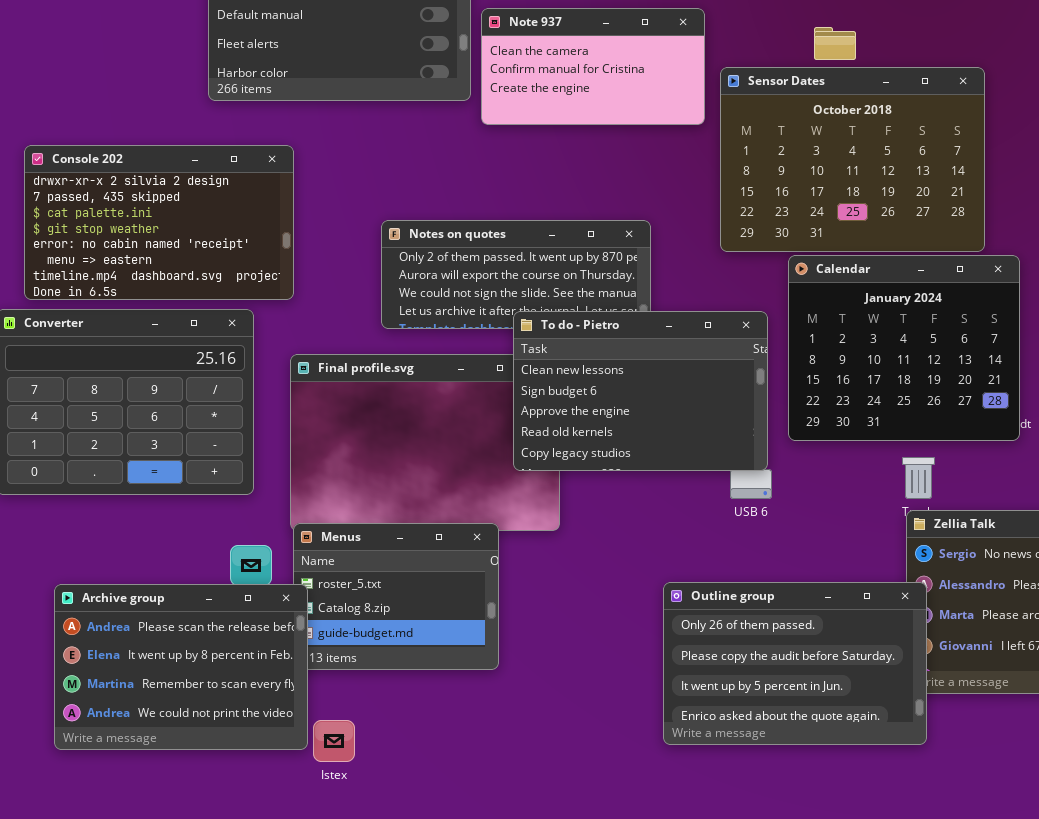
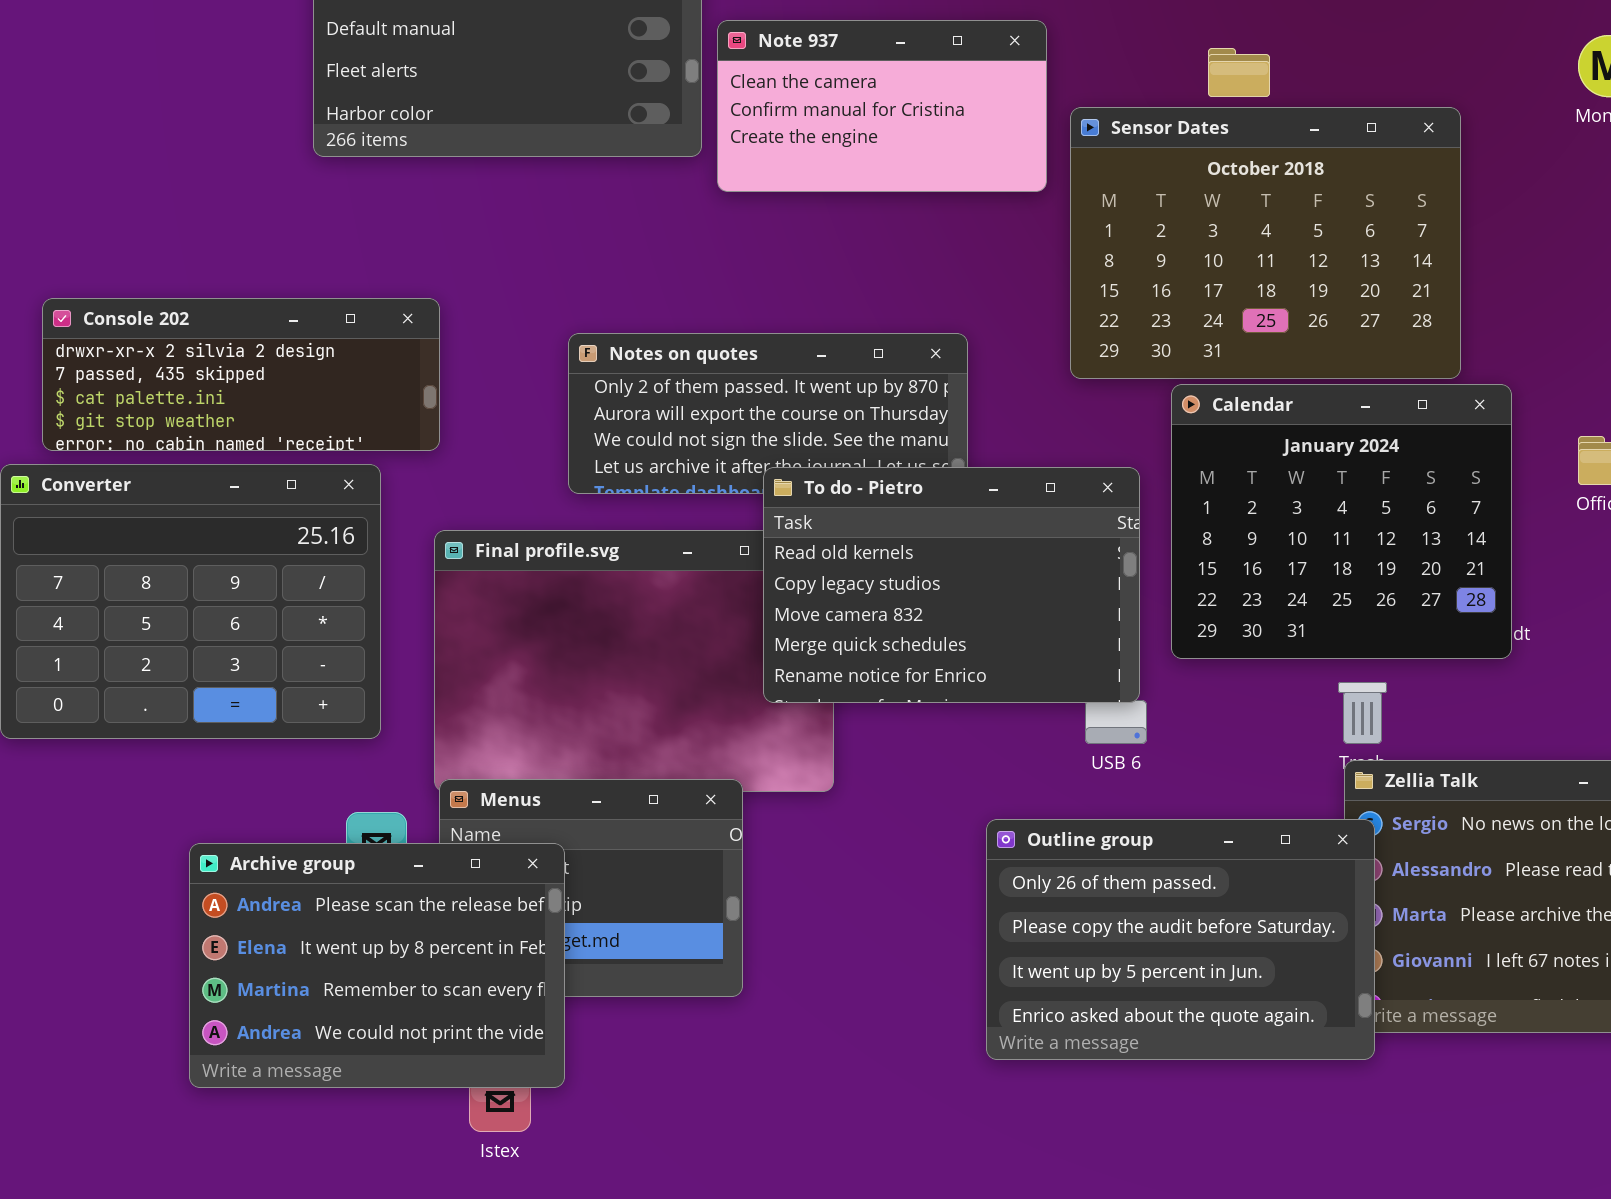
Console 202: [24,145,294,300] -> [42,298,440,451], resized
To do - Pietro: [513,311,768,471] -> [763,467,1140,703], scrolled down 3 rows
Outline group: [663,582,927,745] -> [986,819,1375,1060], moved
Archive group: [54,584,308,750] -> [189,843,565,1088], moved

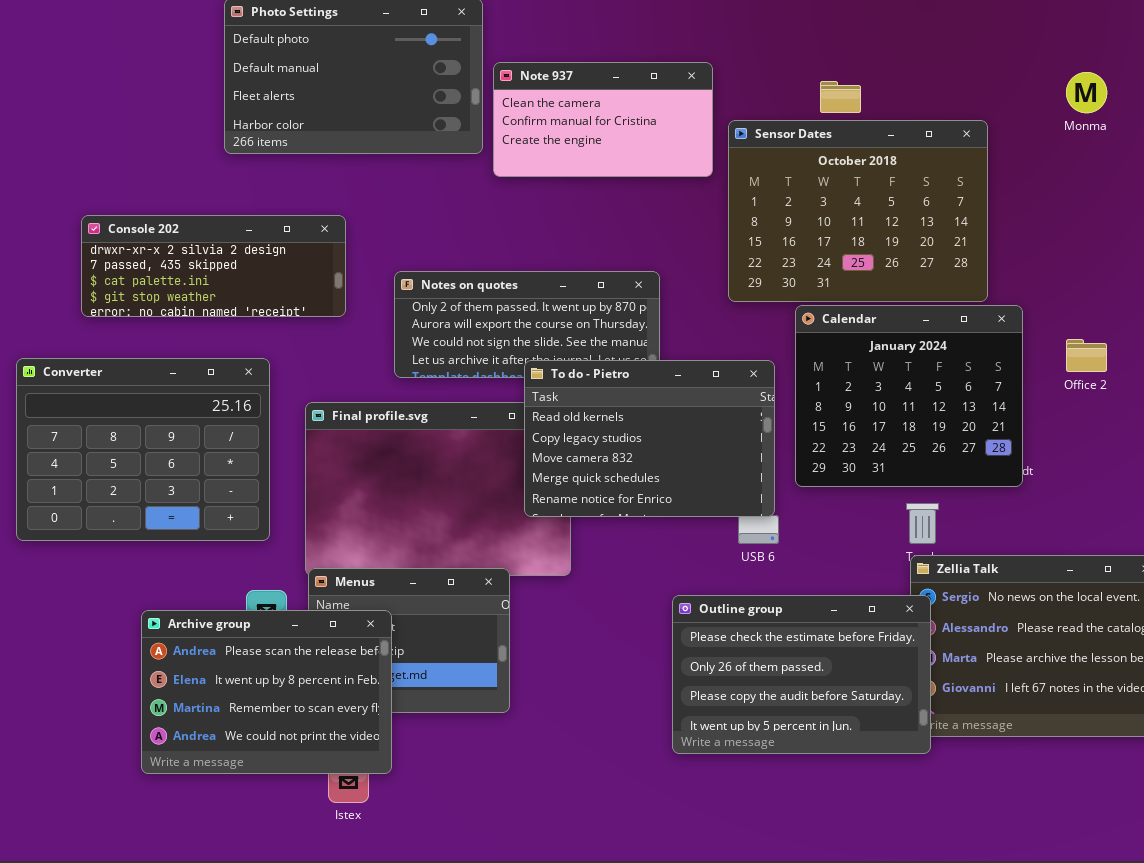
Console 202: [42,298,440,451] -> [81,215,346,317], moved
Outline group: [986,819,1375,1060] -> [672,595,931,754], scrolled up 1 row

